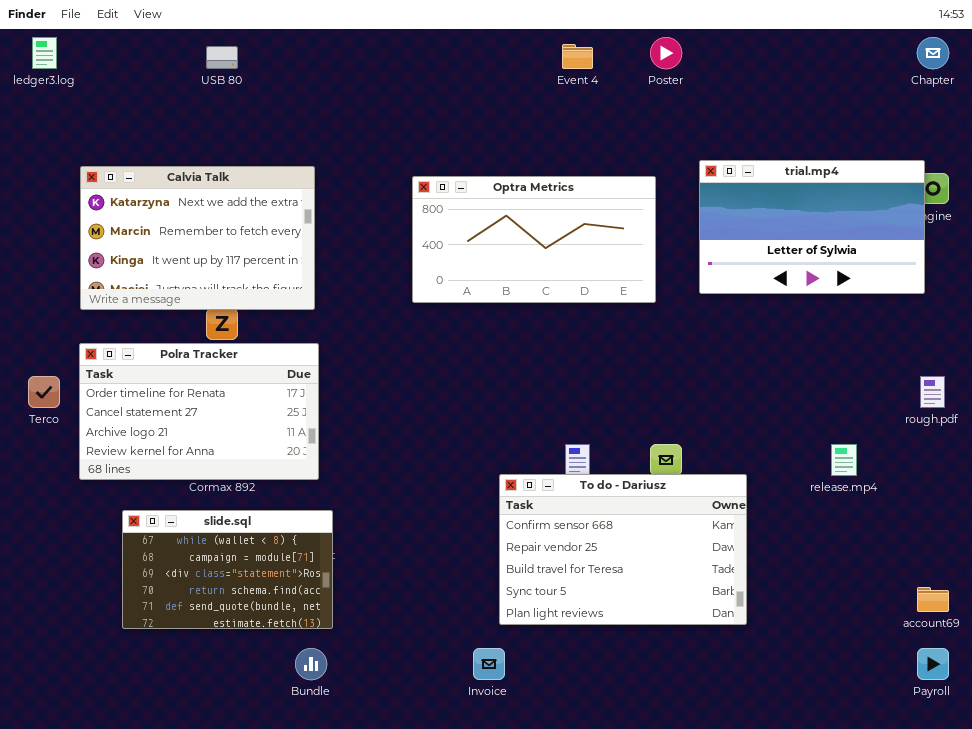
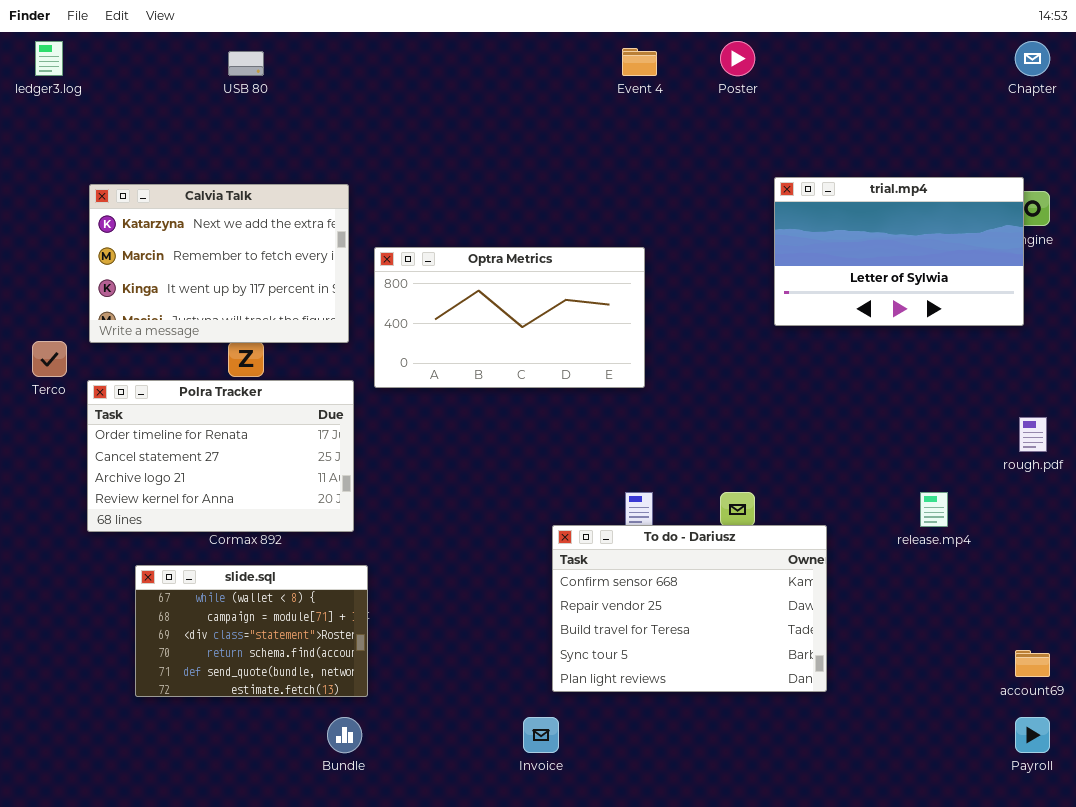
Optra Metrics: [412,176,656,303] -> [374,247,645,388], moved
Terco: [28,376,60,408] -> [32,341,67,377], moved

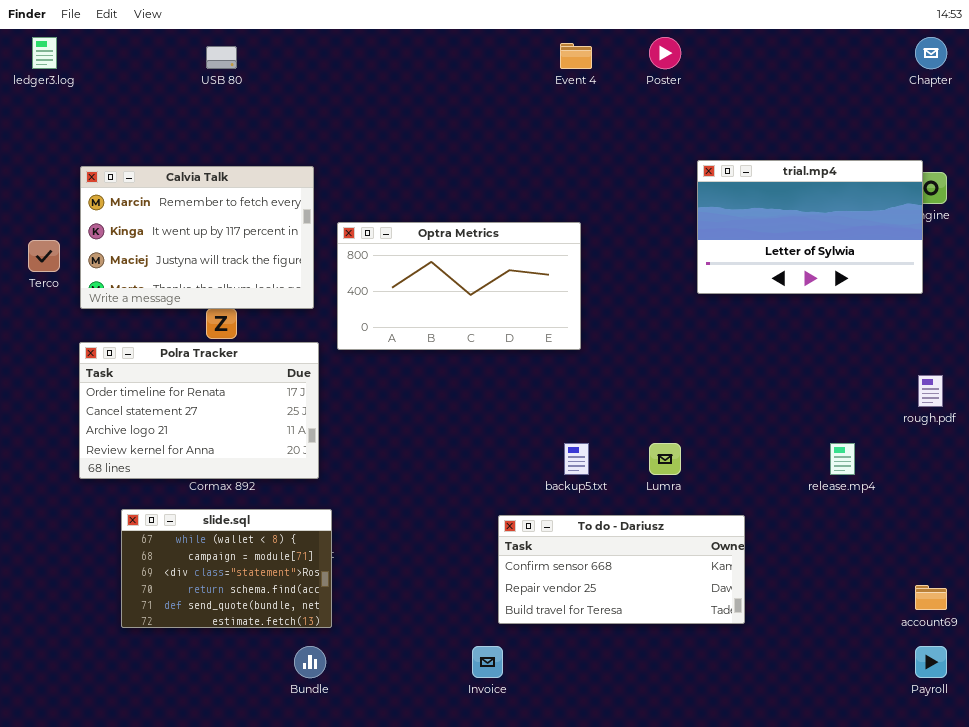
Calvia Talk: [89,184,349,343] -> [80,166,314,309], scrolled down 1 row
Terco: [32,341,67,377] -> [28,240,60,272], moved
To do - Dariusz: [552,525,827,692] -> [498,515,745,624], resized

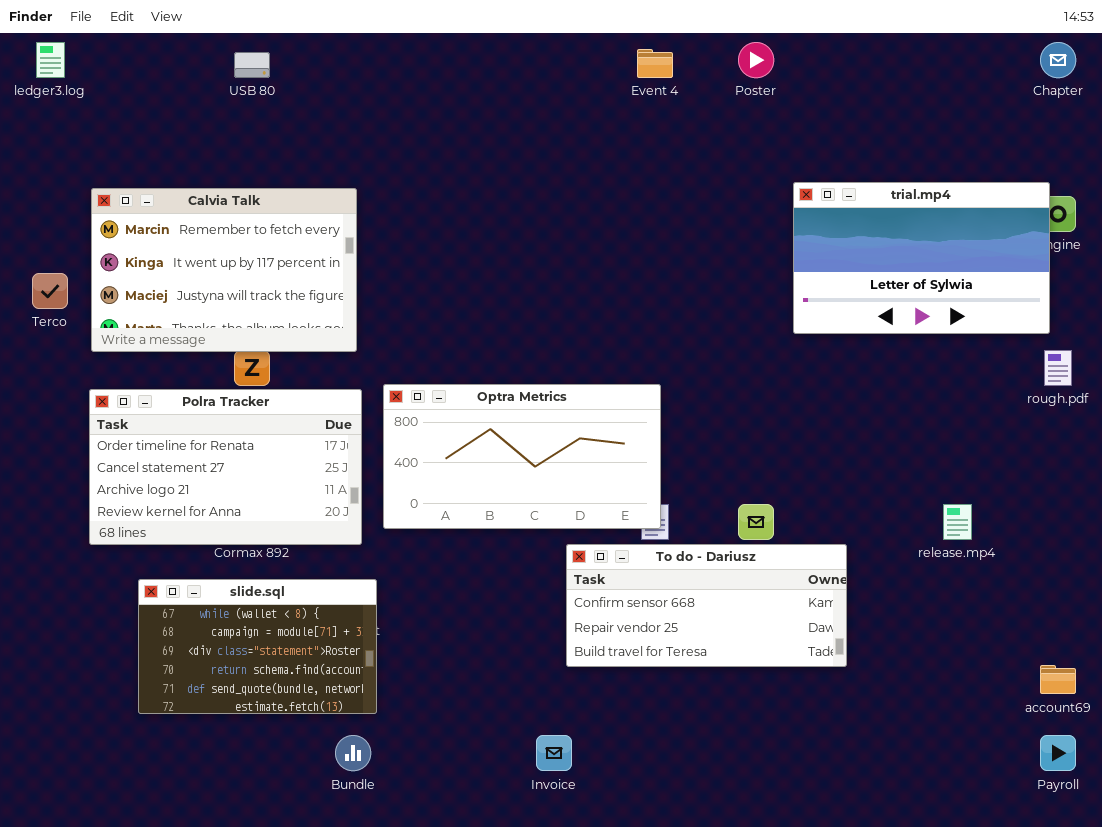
Optra Metrics: [337,222,581,350] -> [383,384,661,529], moved
rough.pdf: [918,375,943,407] -> [1044,350,1072,386], moved
To do - Dariusz: [498,515,745,624] -> [566,544,847,667], moved

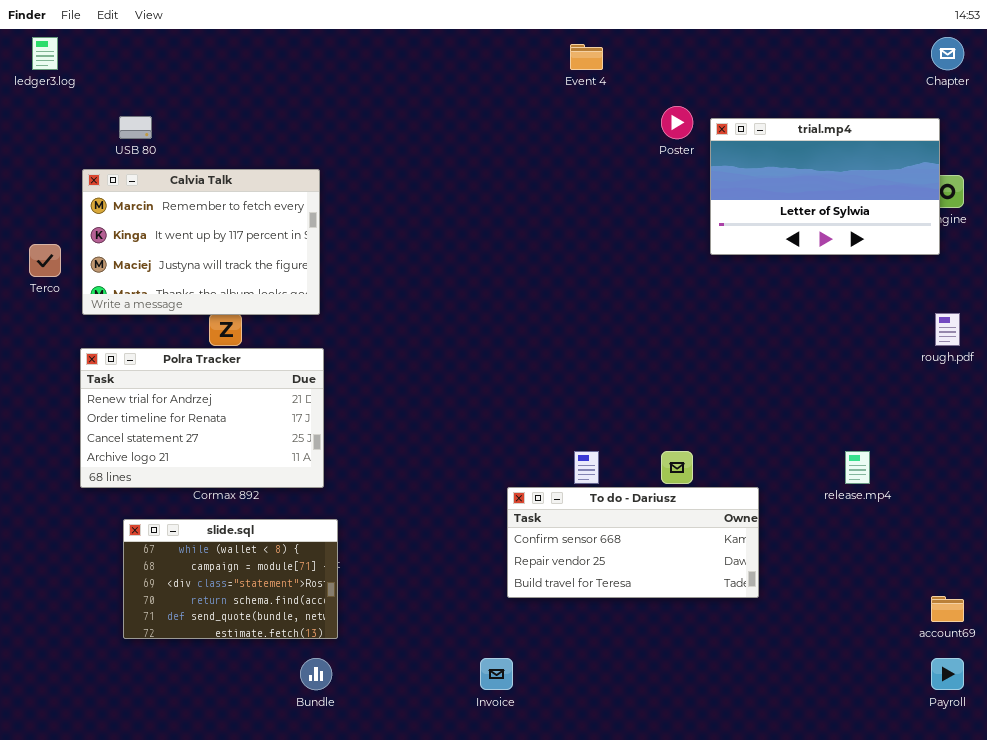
Poster: [738,42,774,78] -> [661,106,693,139], moved
USB 80: [234,52,270,78] -> [119,116,152,139], moved
trial.mp4: [793,182,1050,334] -> [710,118,940,255], moved
Optra Metrics: [383,384,661,529] -> none, closed
Polra Tracker: [89,389,362,545] -> [80,348,324,488], scrolled up 1 row

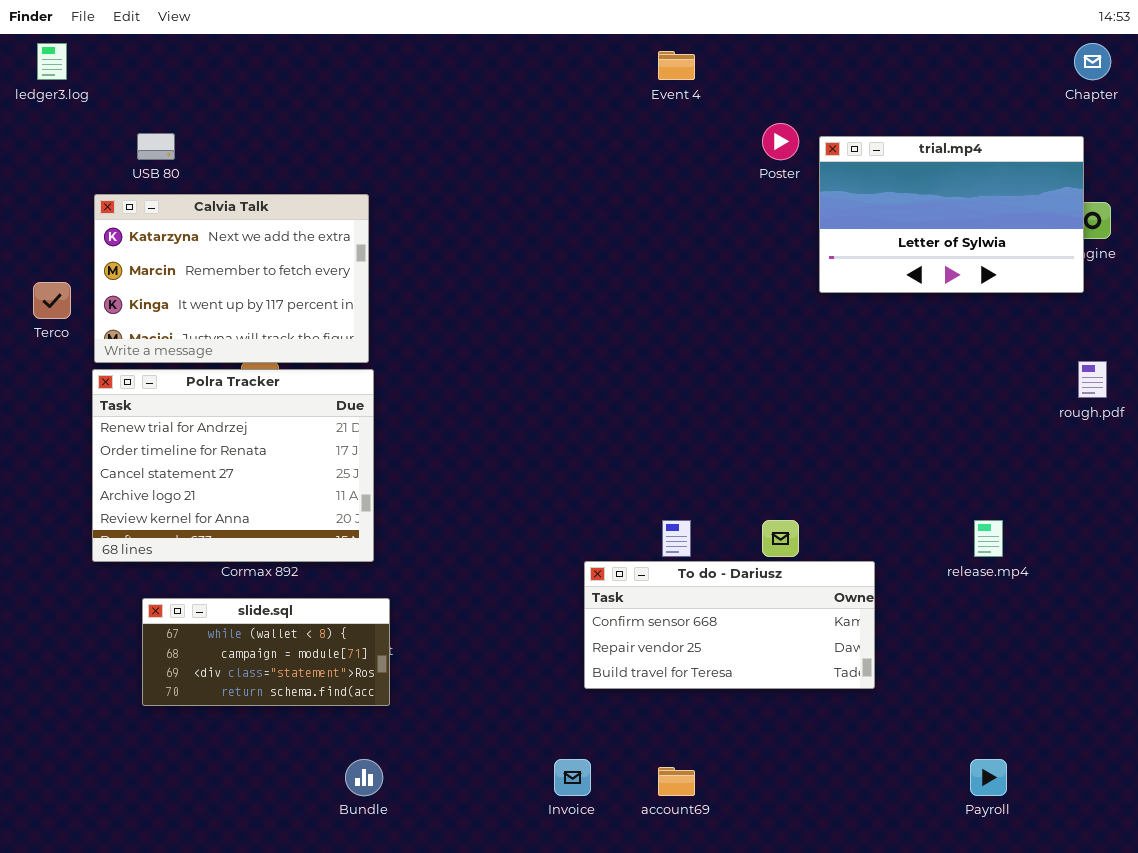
Calvia Talk: [82,169,320,315] -> [94,194,369,363], scrolled up 1 row
Polra Tracker: [80,348,324,488] -> [92,369,374,562], resized
slide.sql: [123,519,338,639] -> [142,598,390,706], resized
account69: [931,596,964,622] -> [658,767,695,796], moved
Payroll: [931,658,964,690] -> [970,759,1007,796], moved

